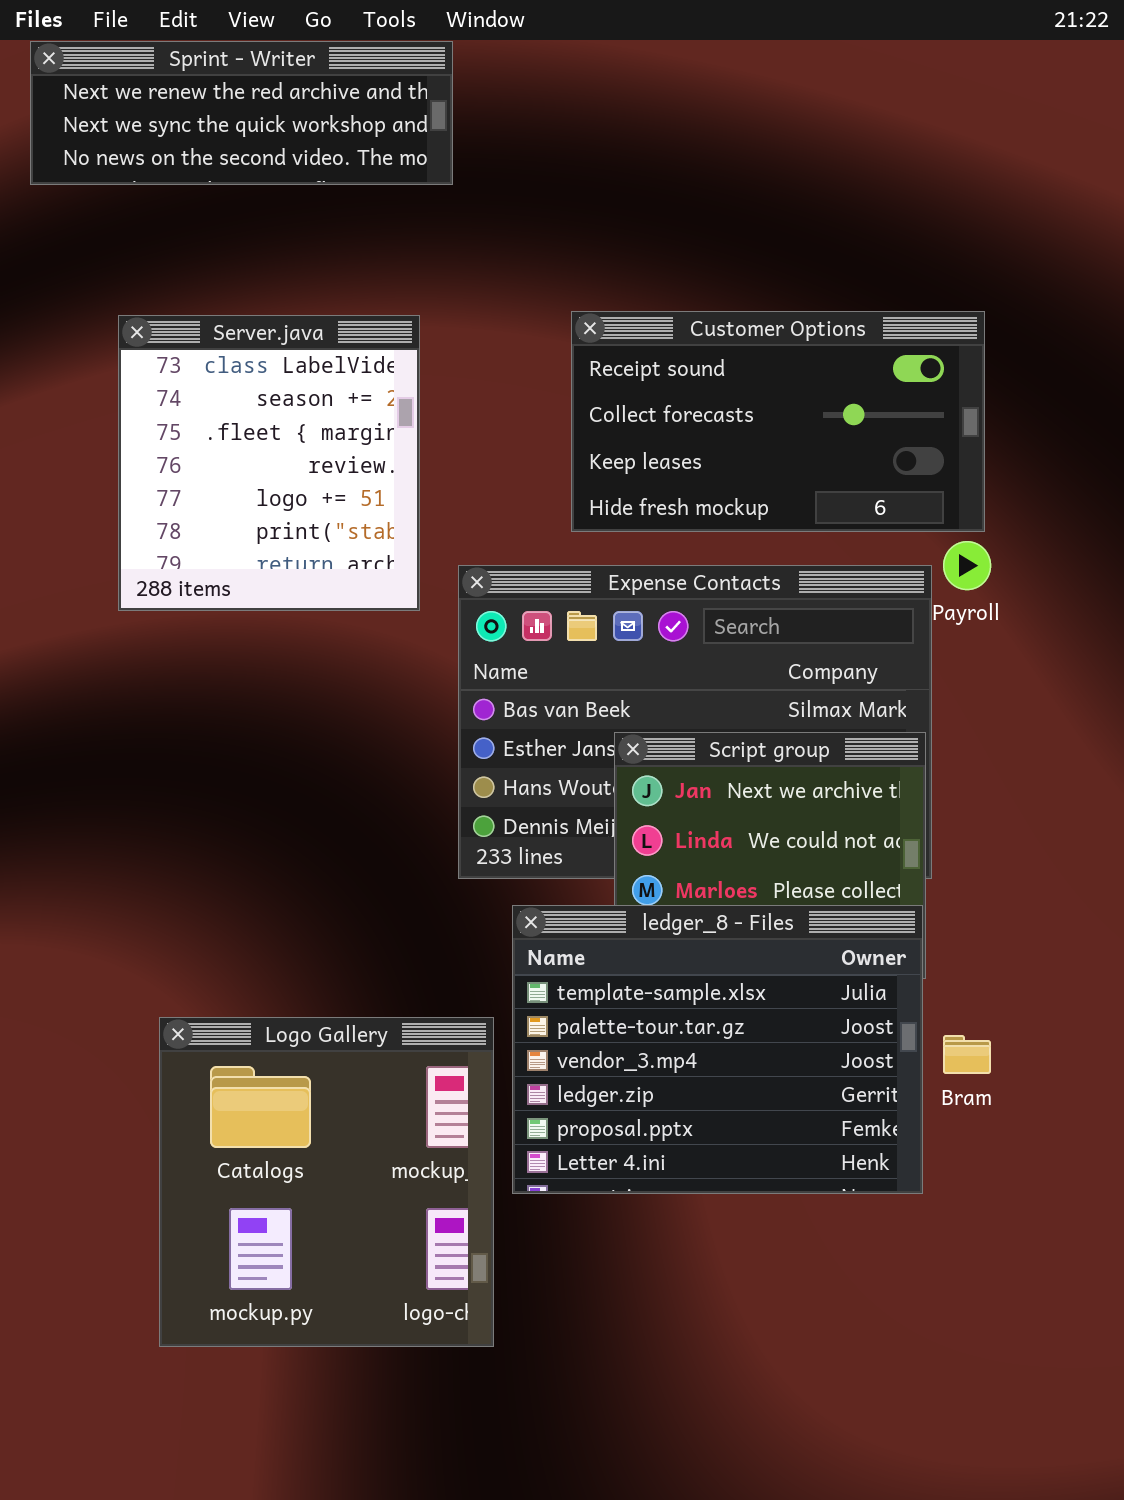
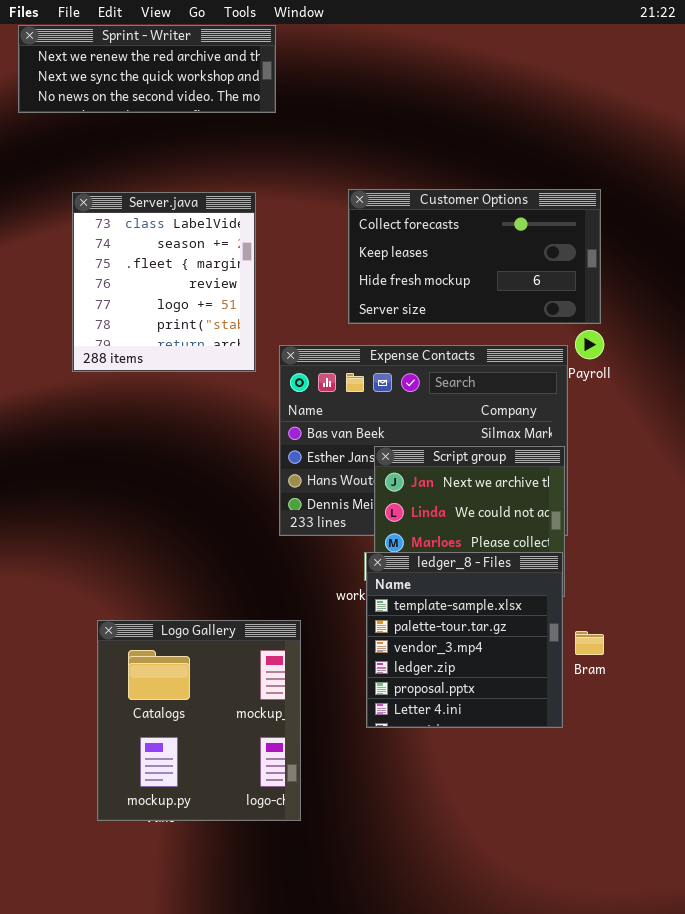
Customer Options: [571,311,985,532] -> [348,189,601,324], scrolled down 1 row
ledger_8 - Files: [512,905,923,1194] -> [366,552,563,728], resized

